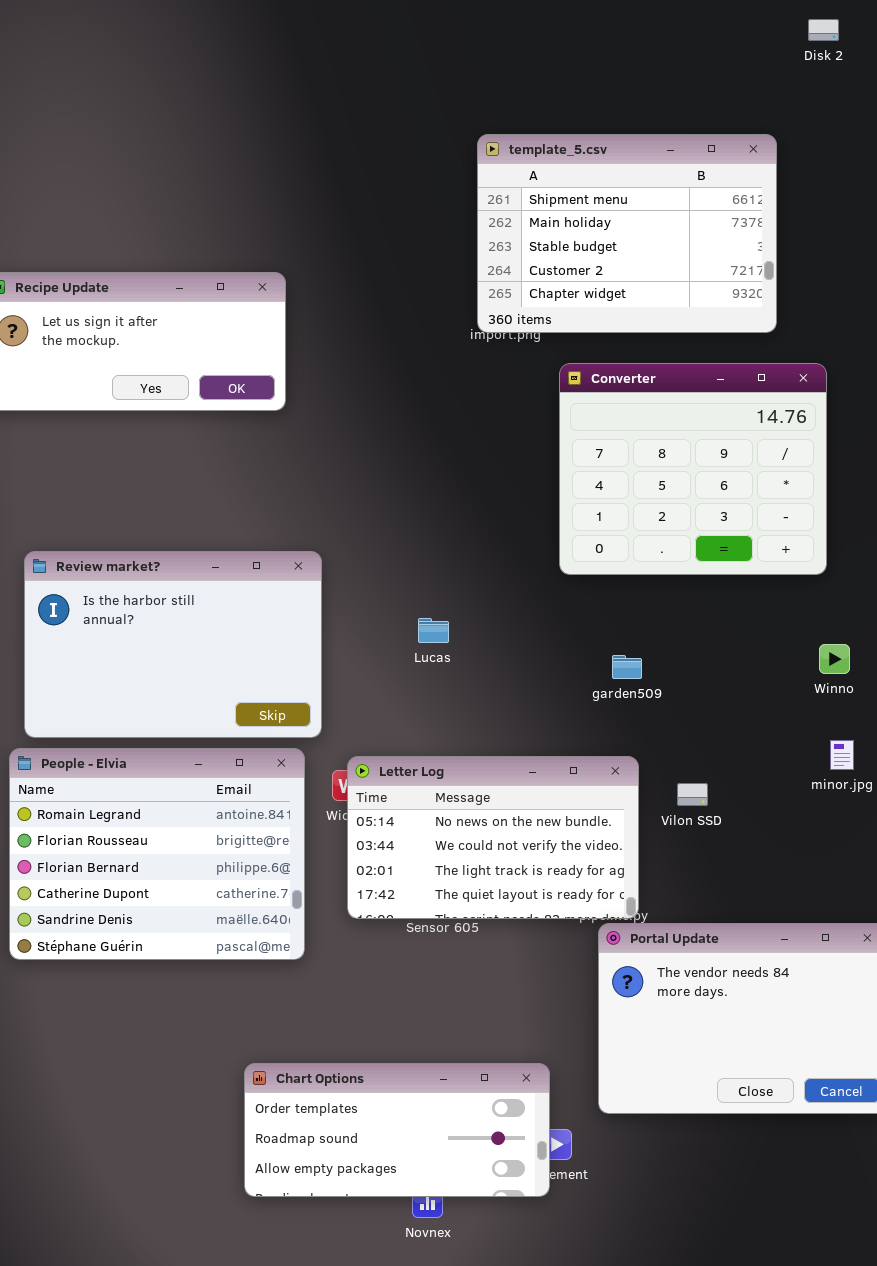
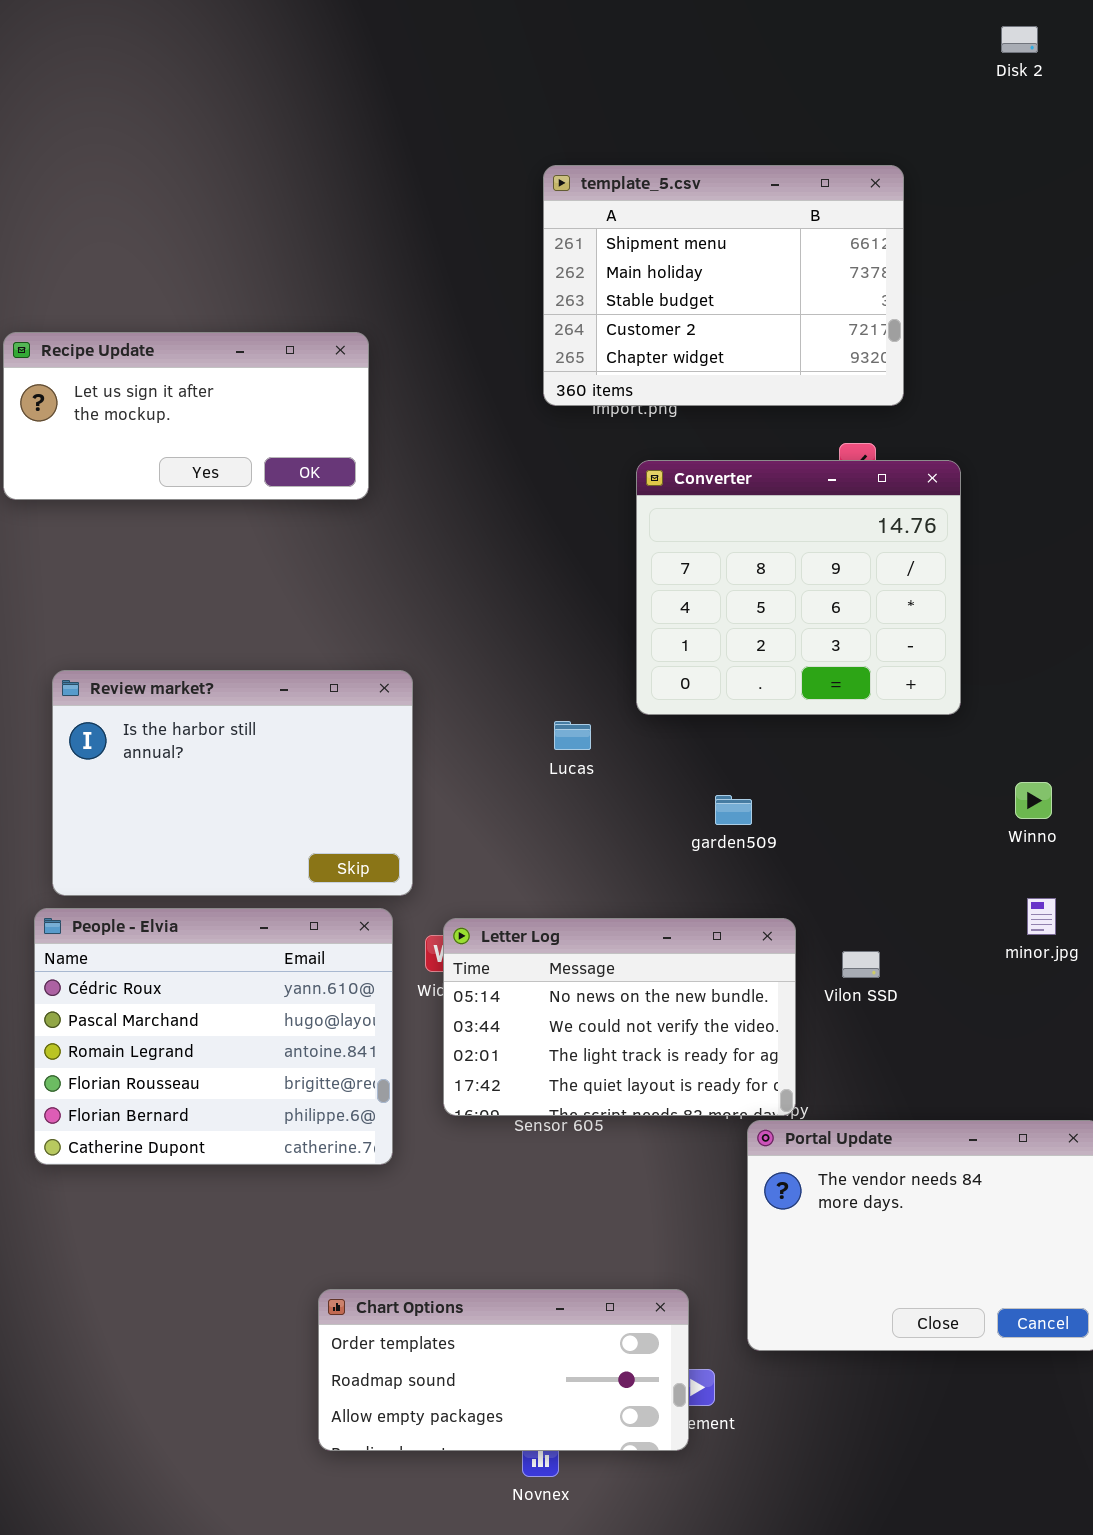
template_5.csv: [477,134,777,333] -> [543,165,904,406], moved
Converter: [559,363,827,575] -> [636,460,961,715], moved
Lucas: [418,618,449,643] -> [554,721,591,750], moved
garden509: [612,655,642,679] -> [715,795,752,825], moved
People - Elvia: [9,748,305,960] -> [34,908,393,1165], scrolled up 2 rows

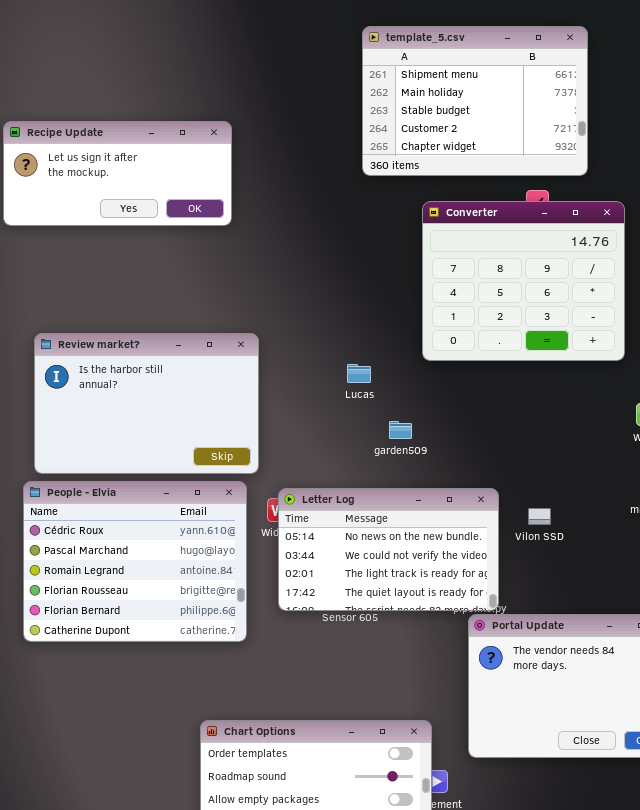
template_5.csv: [543,165,904,406] -> [362,26,588,176], moved
Converter: [636,460,961,715] -> [422,201,625,361], moved
garden509: [715,795,752,825] -> [389,421,412,439], moved

